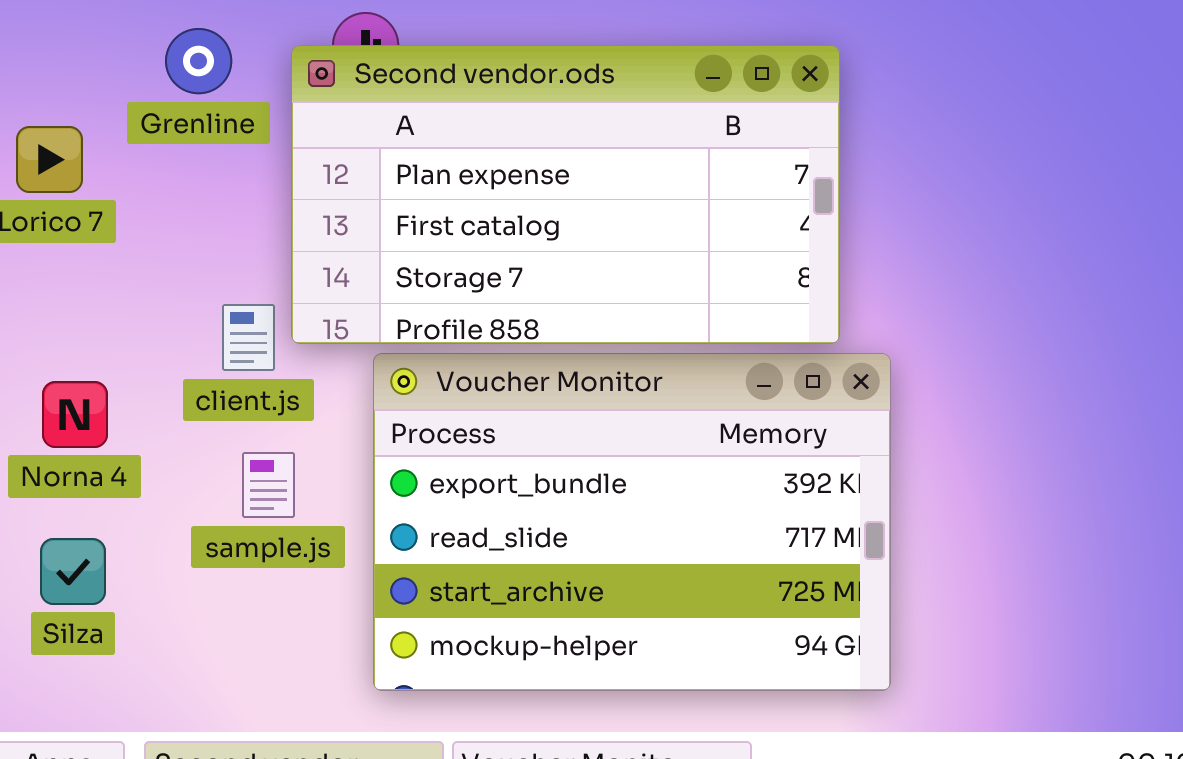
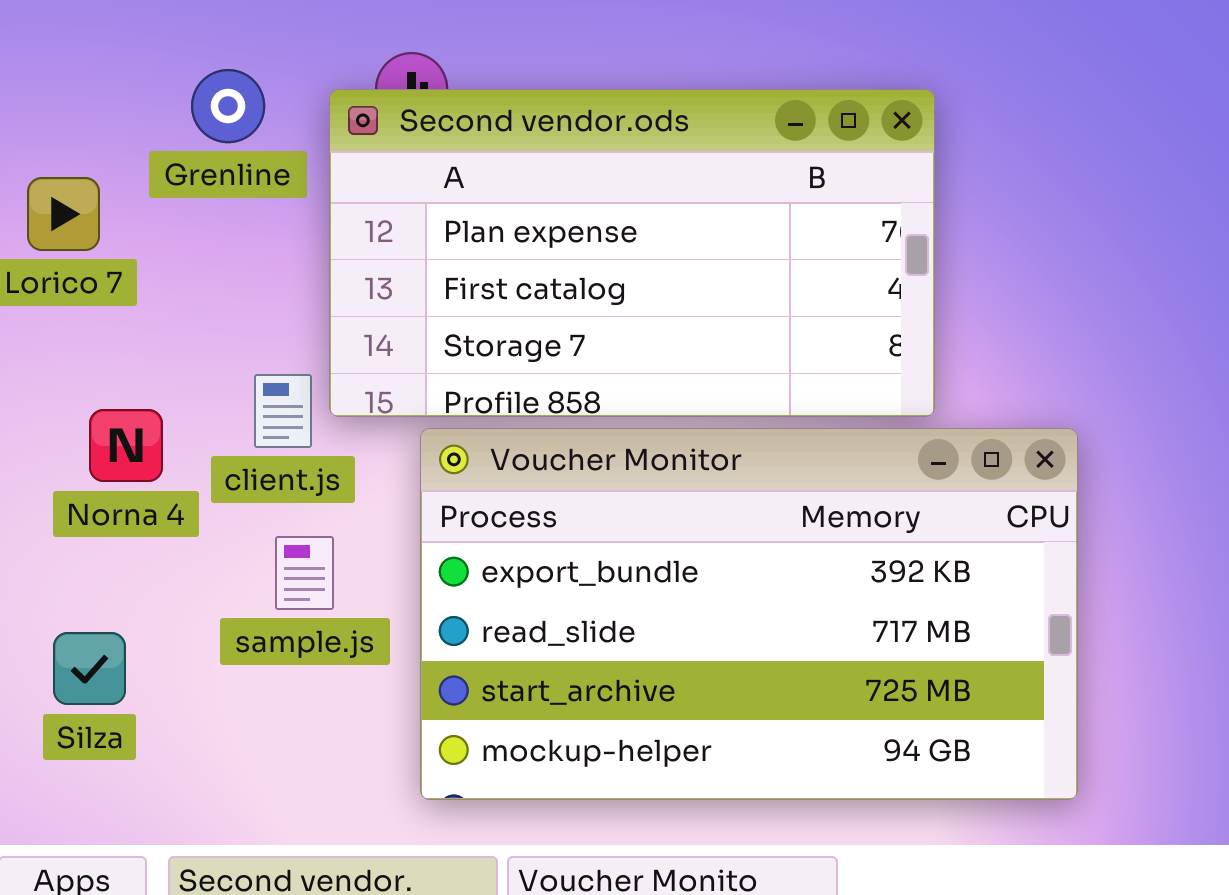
Voucher Monitor: [373,353,891,691] -> [420,428,1078,800], resized
Norna 4: [42,381,108,448] -> [89,409,163,482], moved

